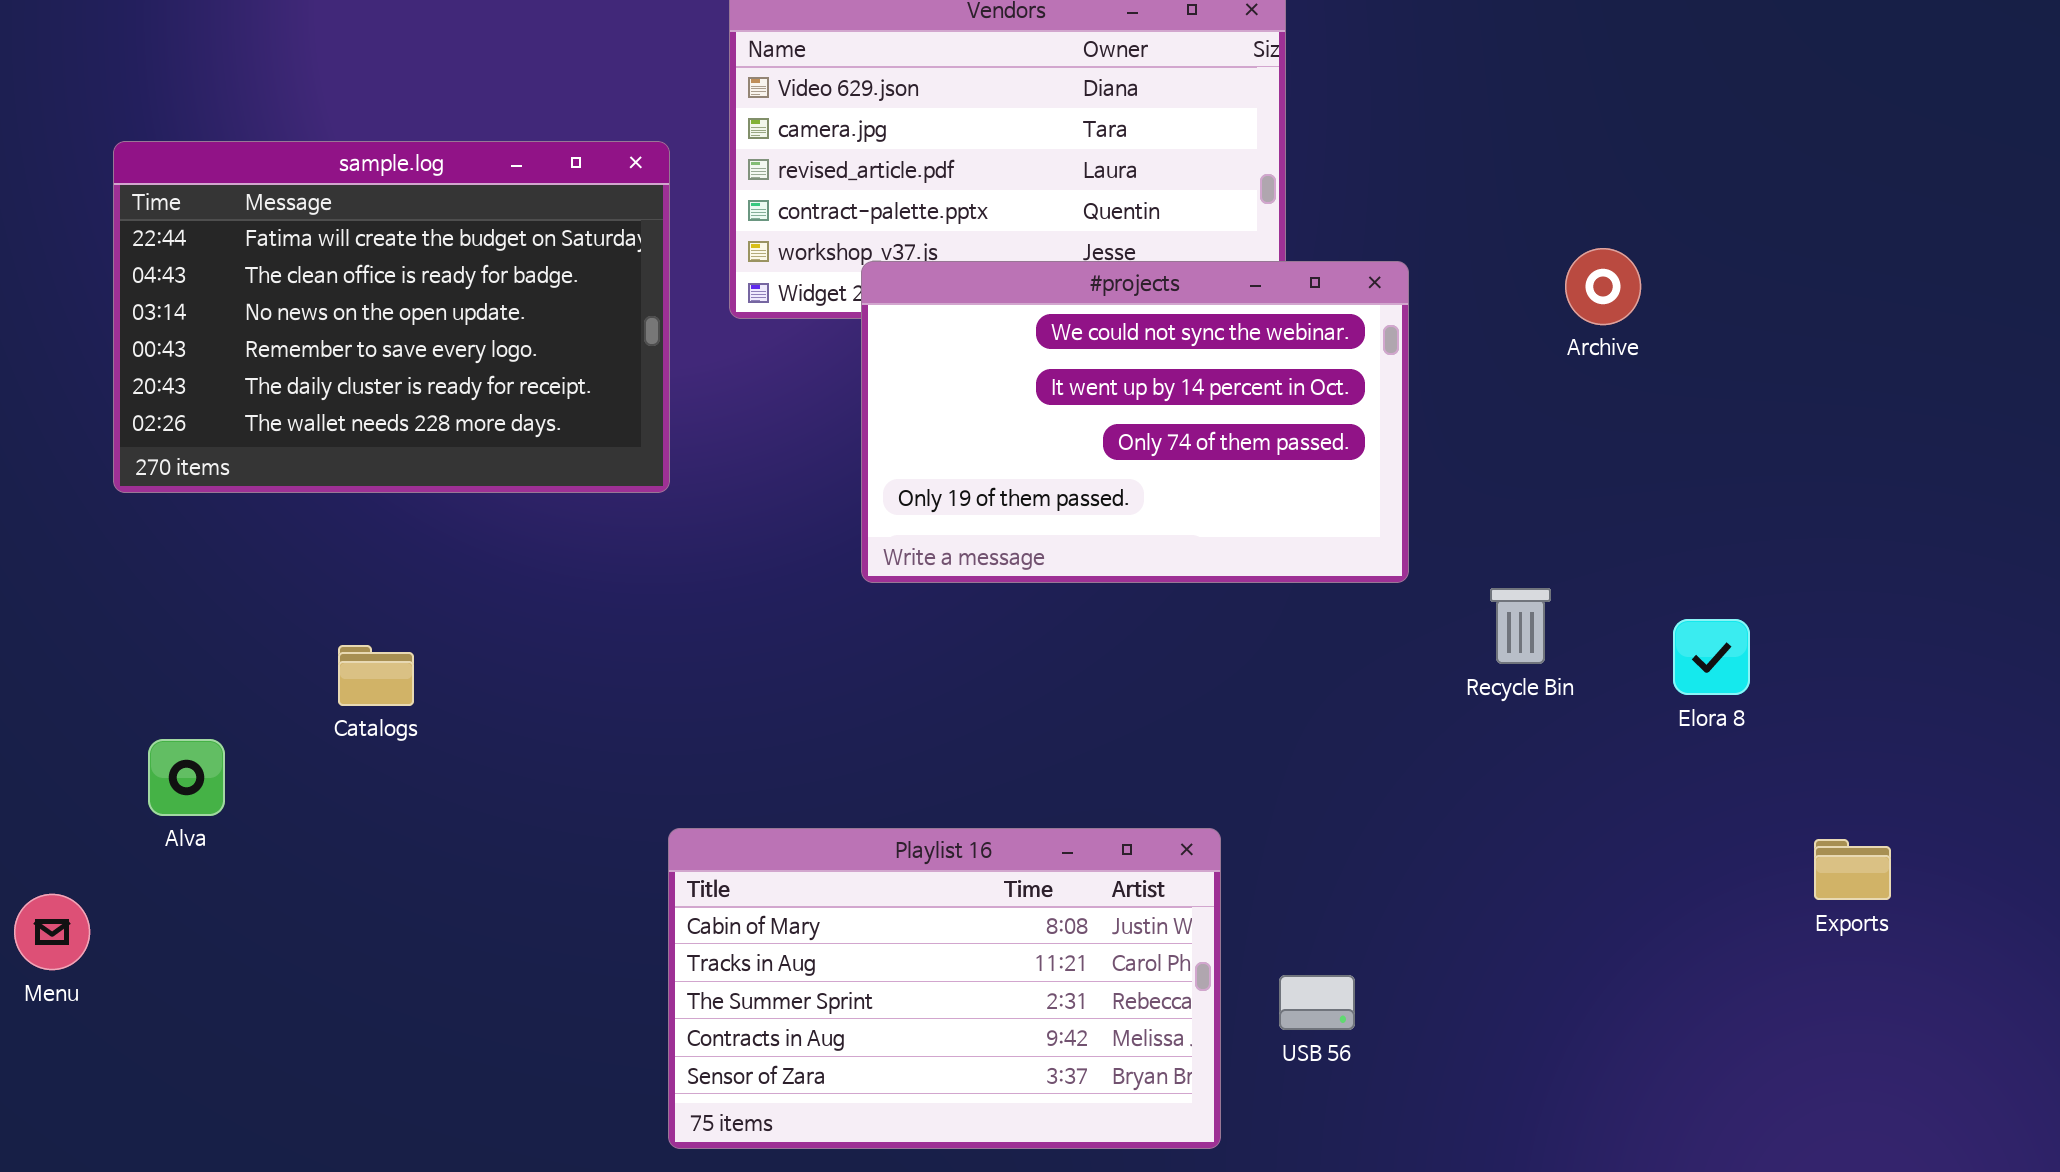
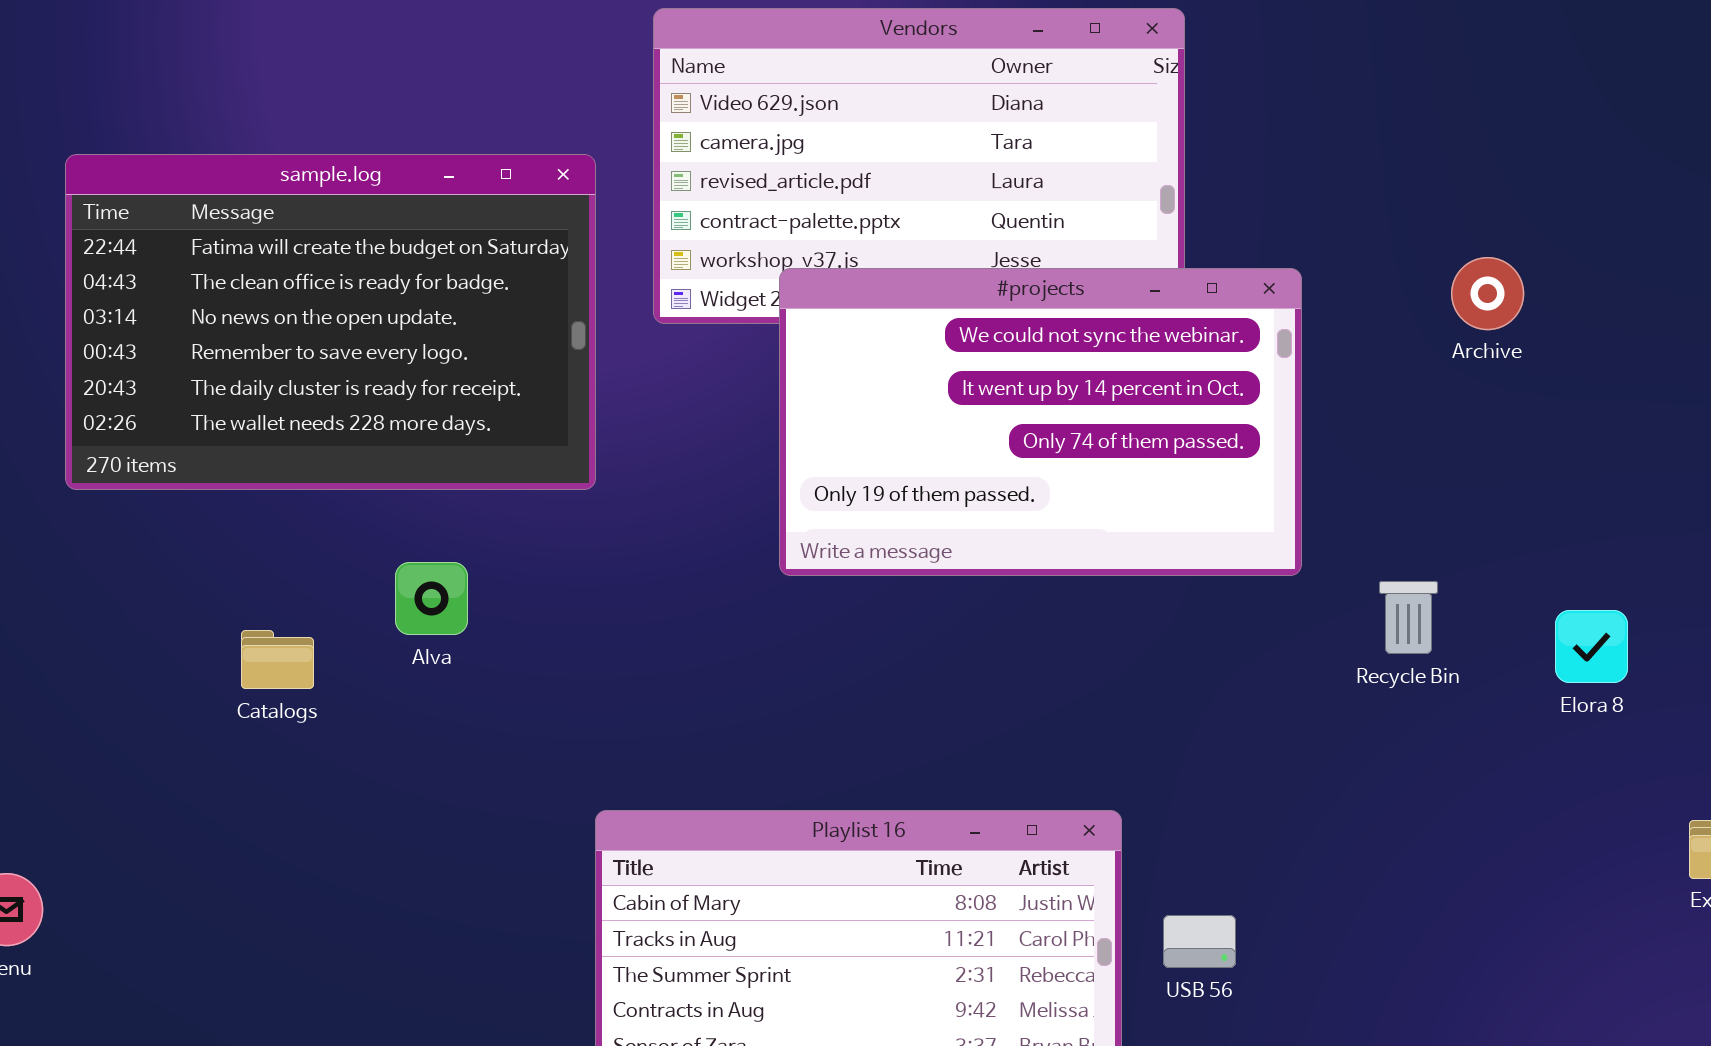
Catalogs: [338,645,414,706] -> [241,630,314,689], moved
Alva: [148,739,225,816] -> [395,562,468,635], moved
USB 56: [1279,975,1355,1030] -> [1163,915,1236,968], moved

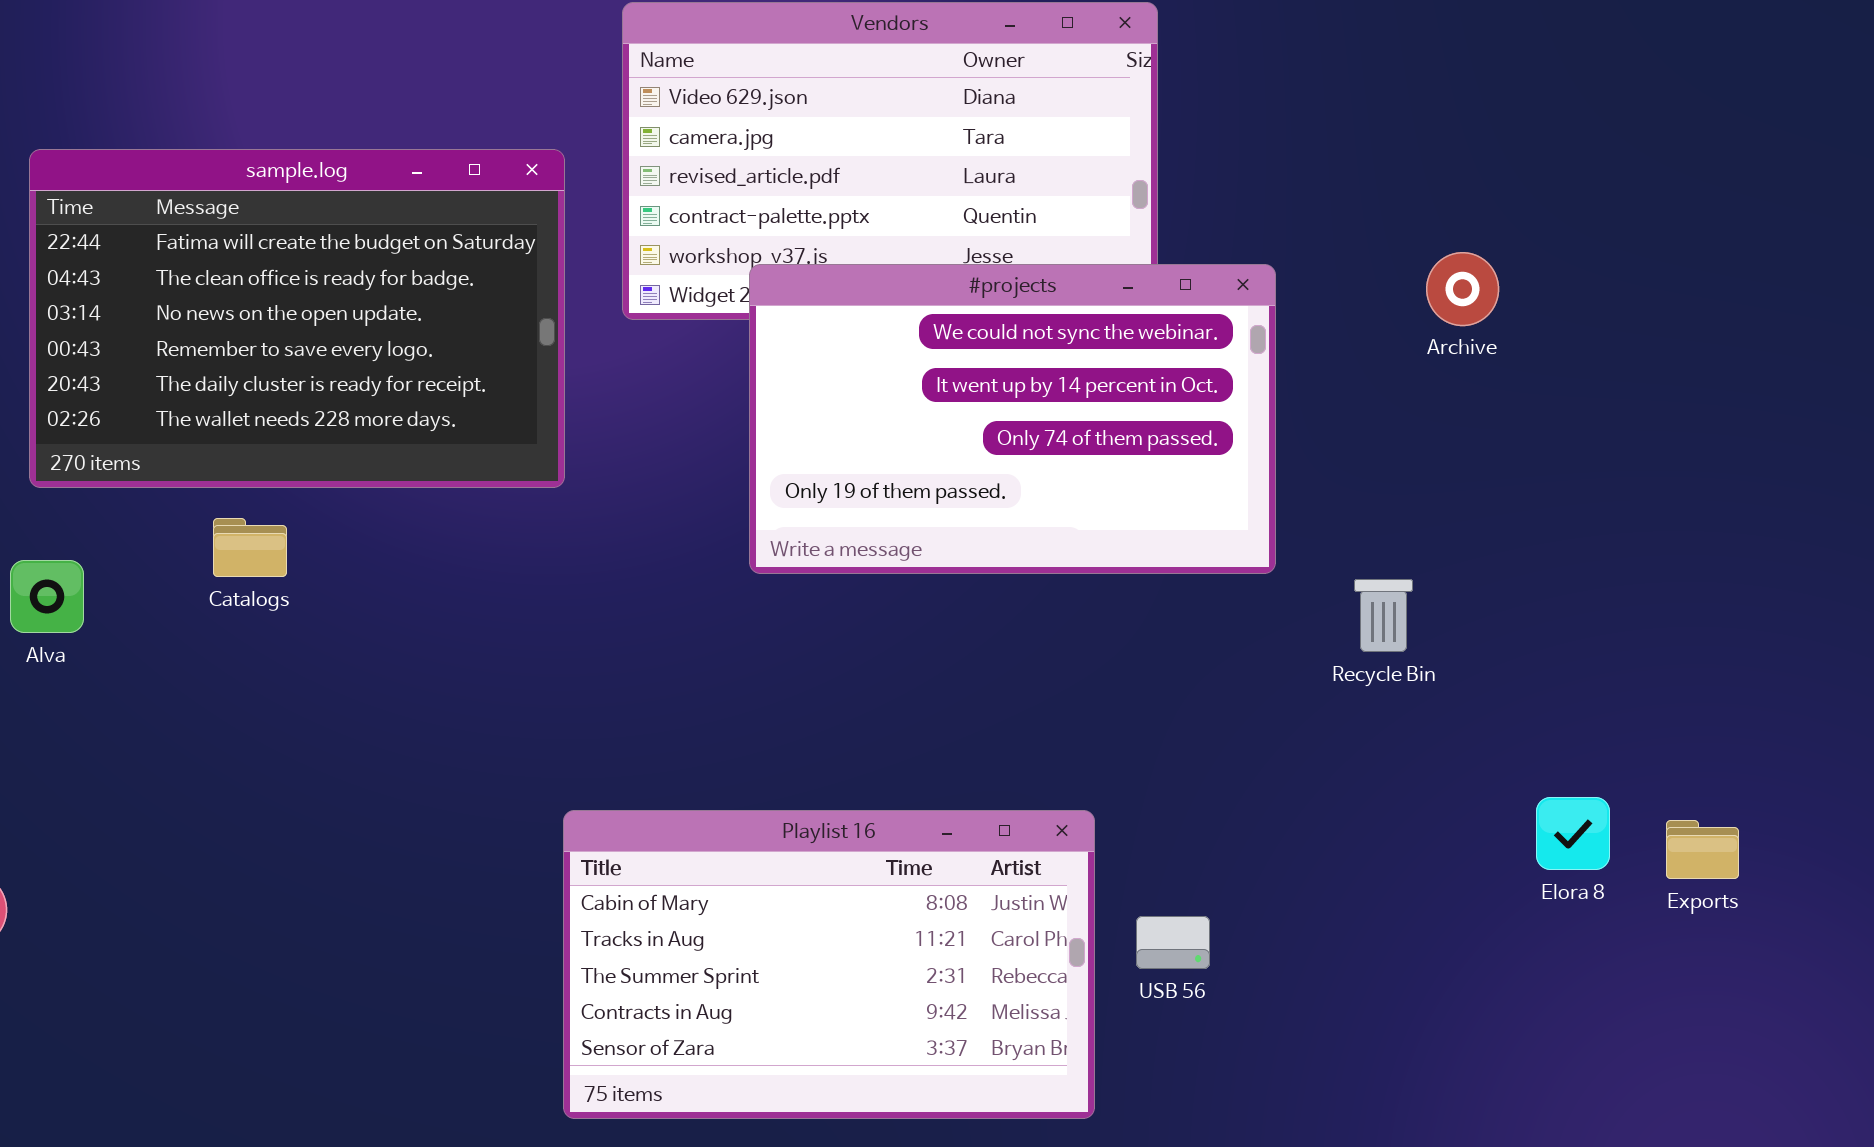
Alva: [395,562,468,635] -> [10,560,84,633], moved
Elora 8: [1555,610,1628,683] -> [1536,797,1610,870], moved
Catalogs: [241,630,314,689] -> [213,518,287,577], moved

